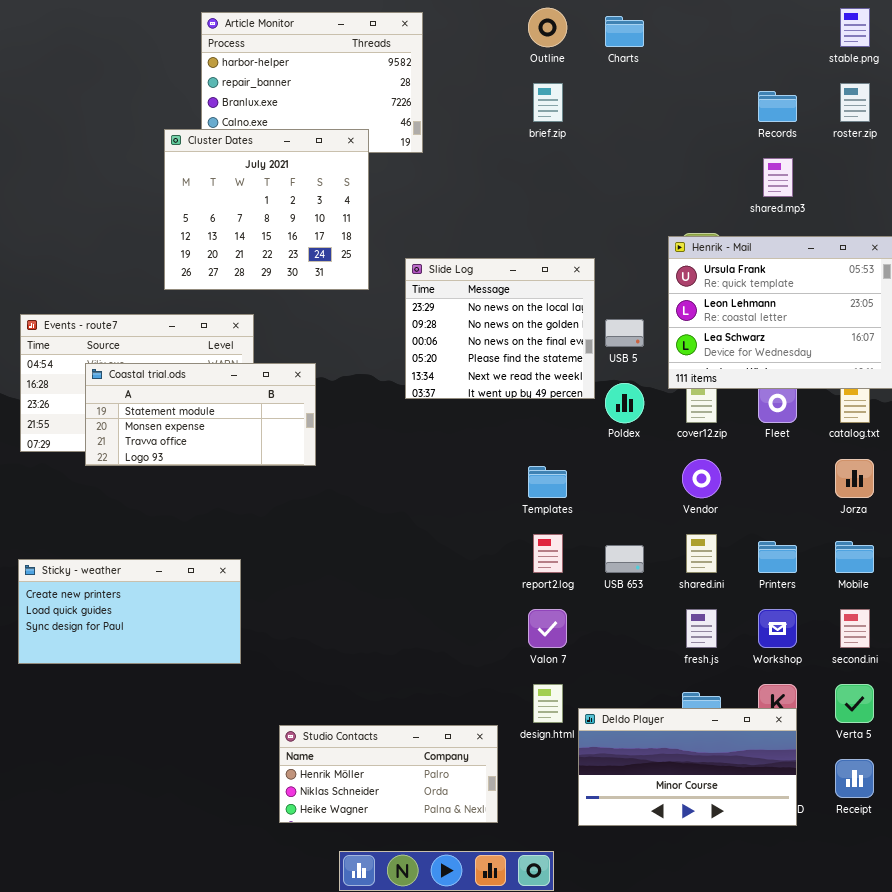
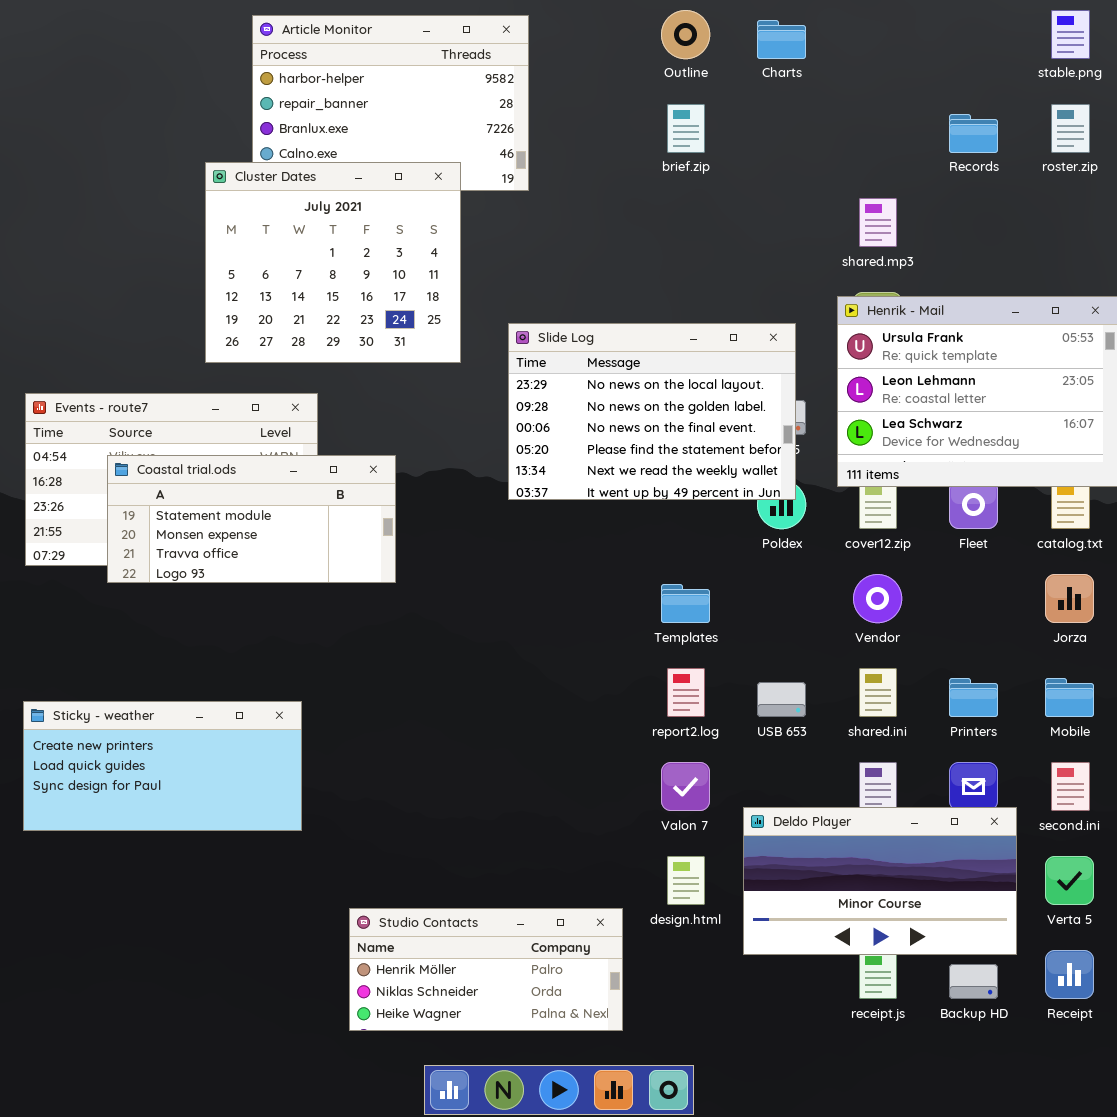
shared.mp3: [763,158,793,197] -> [859,198,897,247], moved
Slide Log: [405,258,595,399] -> [508,323,796,500], resized
Deldo Player: [578,708,797,826] -> [743,807,1017,955], moved

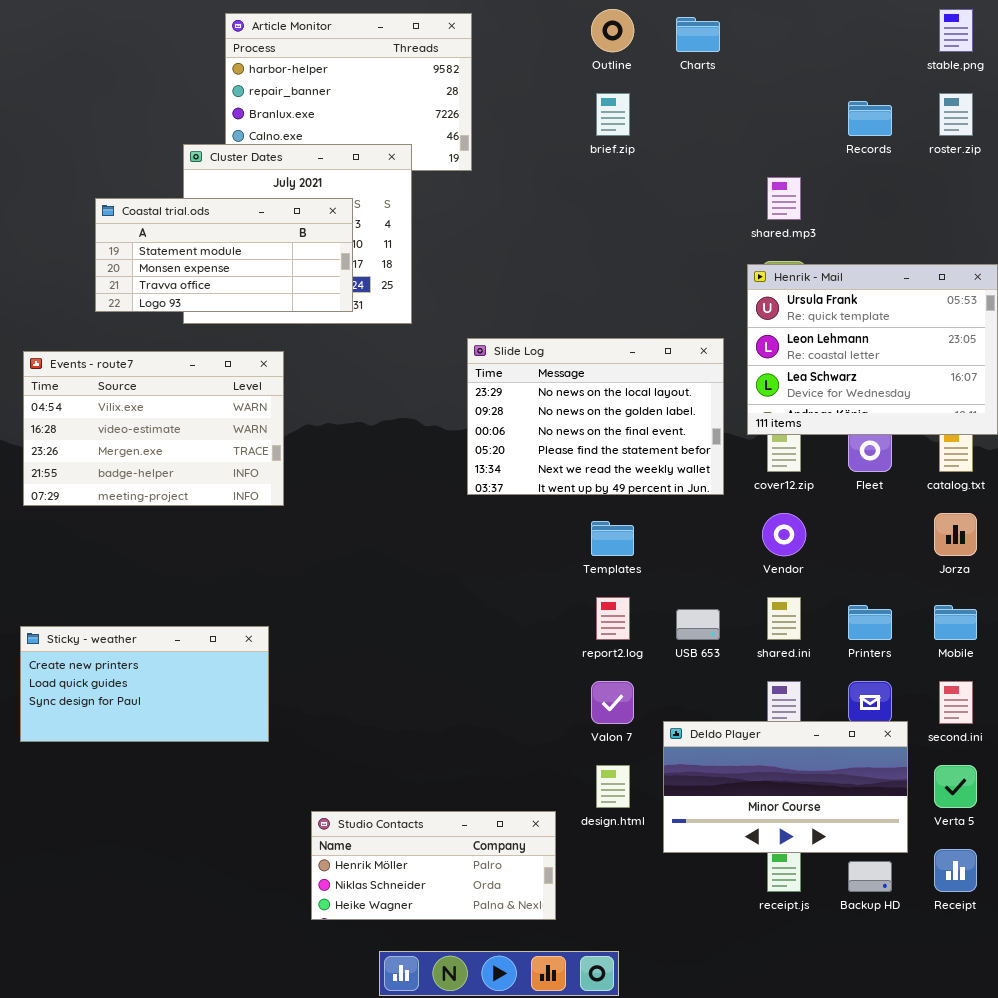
Slide Log: [508,323,796,500] -> [467,338,724,495], moved
Coastal trial.ods: [107,455,396,583] -> [95,198,353,312], moved

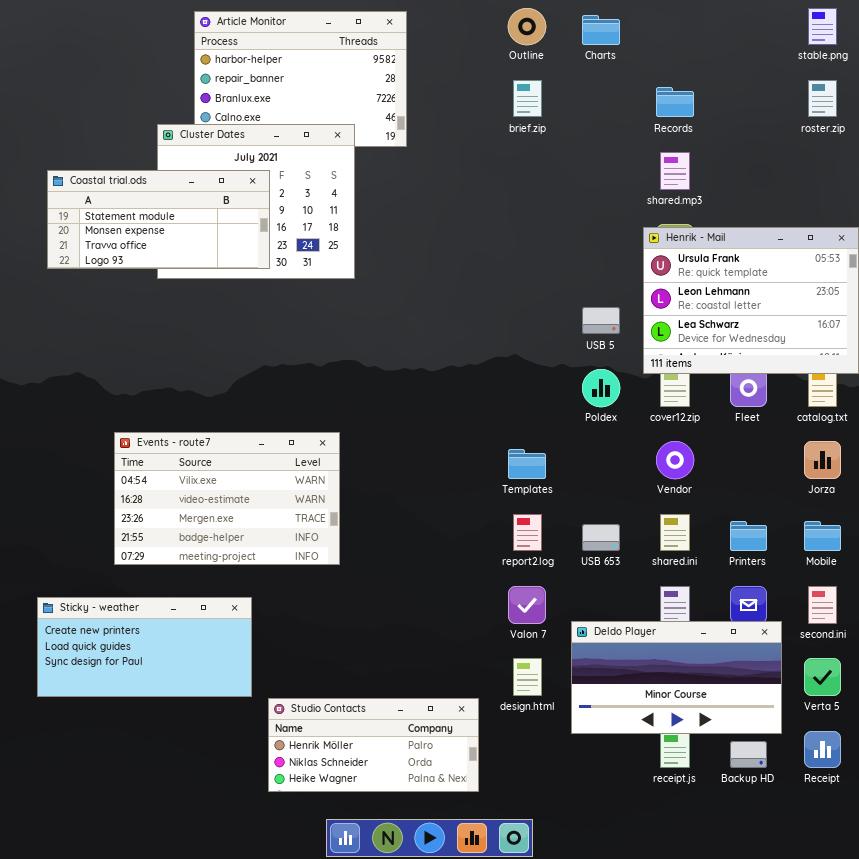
Records: [848,101,892,136] -> [656,87,694,117], moved
Coastal trial.ods: [95,198,353,312] -> [47,170,270,269], moved
Slide Log: [467,338,724,495] -> none, closed
Events - route7: [23,351,284,506] -> [114,432,340,565], moved
Sticky - weather: [20,626,269,742] -> [37,597,252,697], moved

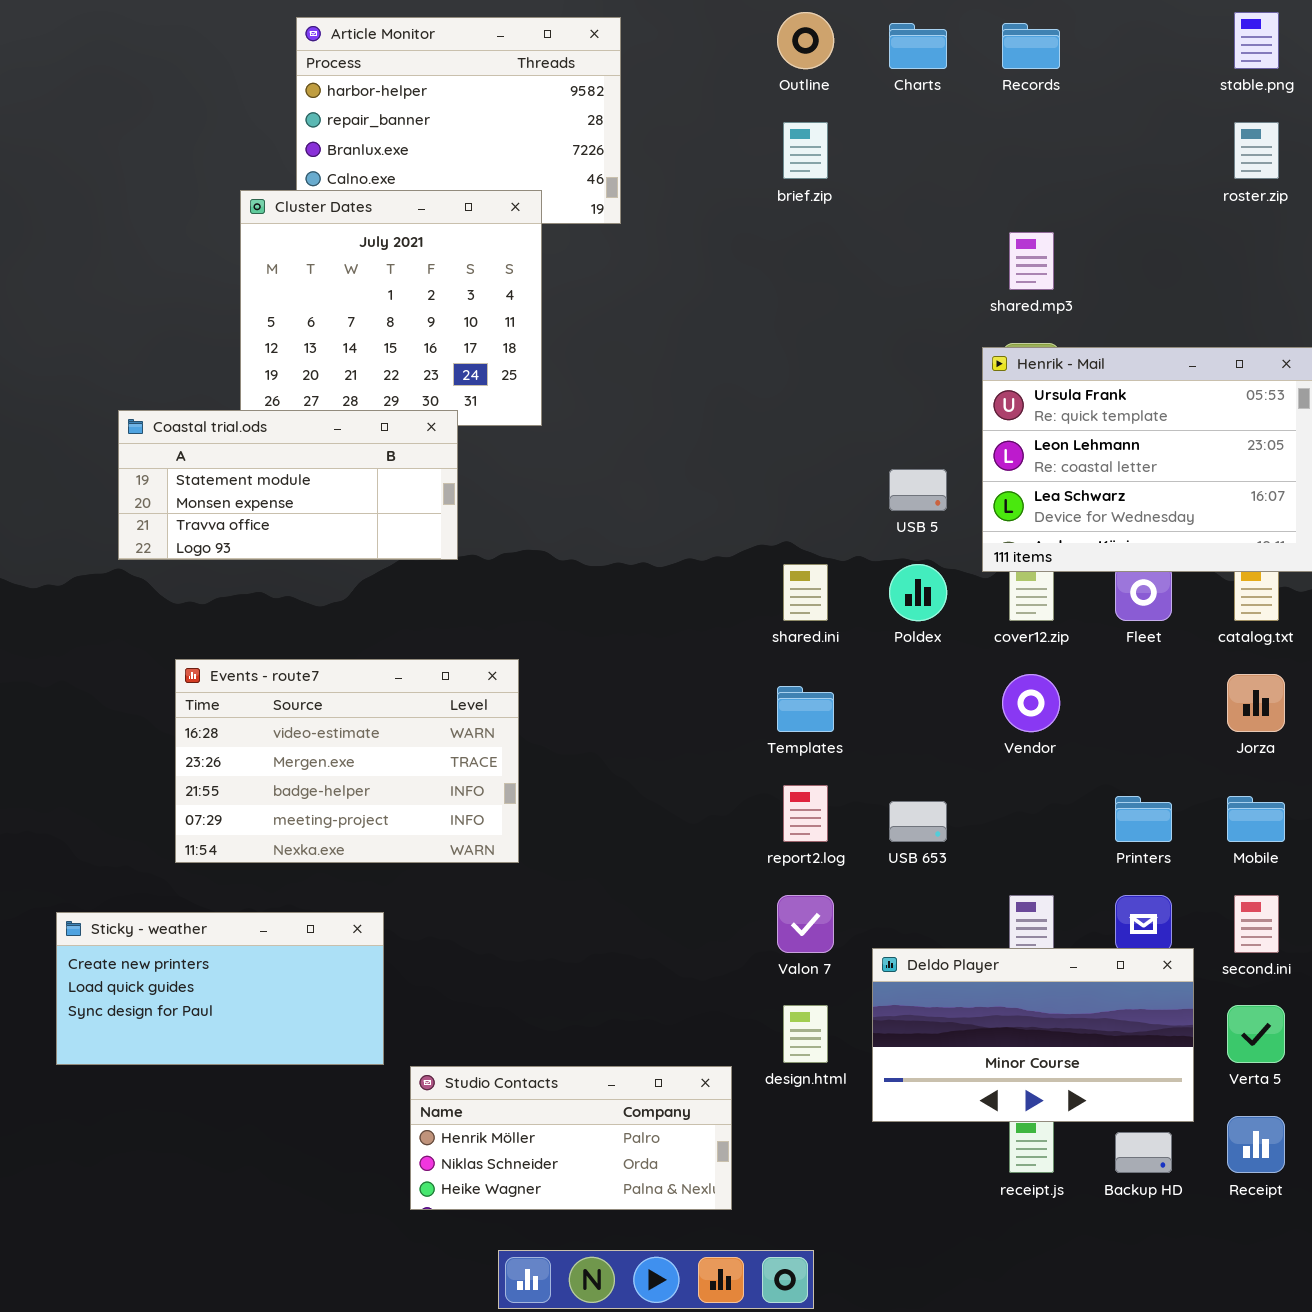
Records: [656,87,694,117] -> [1002,23,1060,69], moved
Coastal trial.ods: [47,170,270,269] -> [118,410,458,560], moved
Events - route7: [114,432,340,565] -> [175,659,519,863], scrolled down 1 row
shared.ini: [660,514,690,551] -> [783,564,828,621], moved

